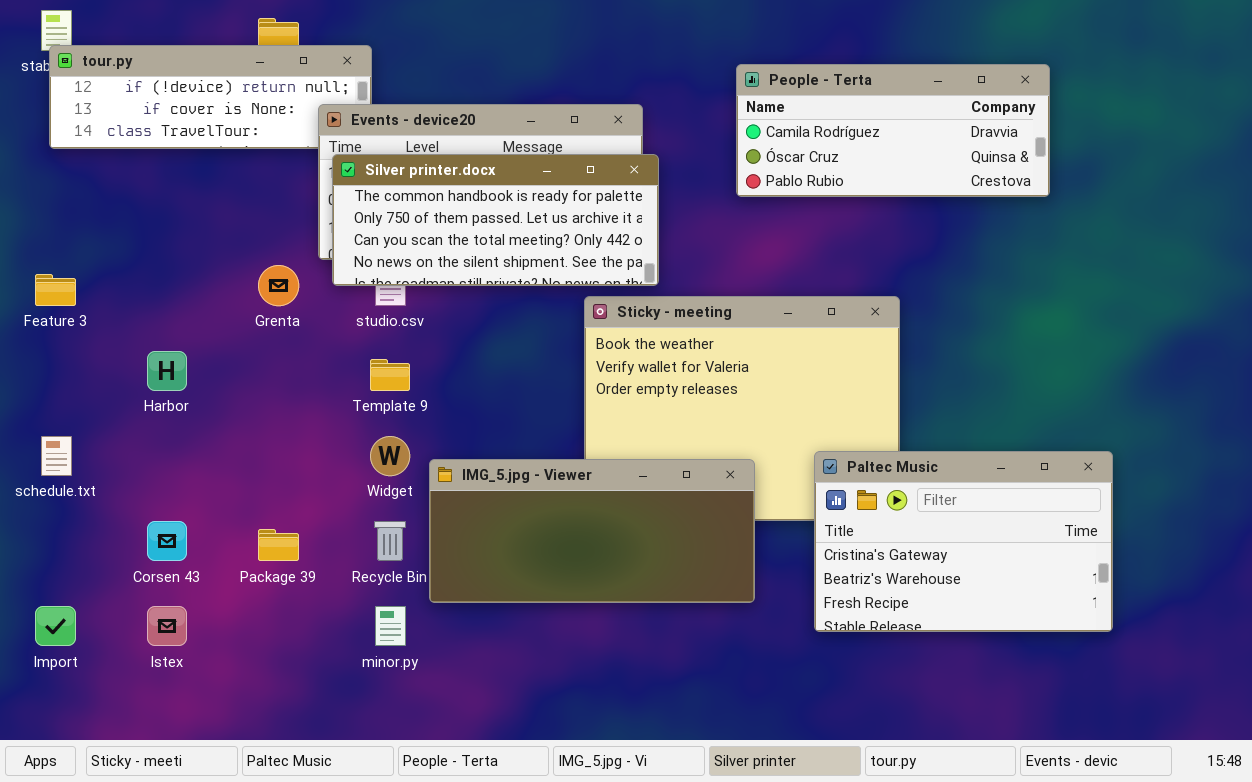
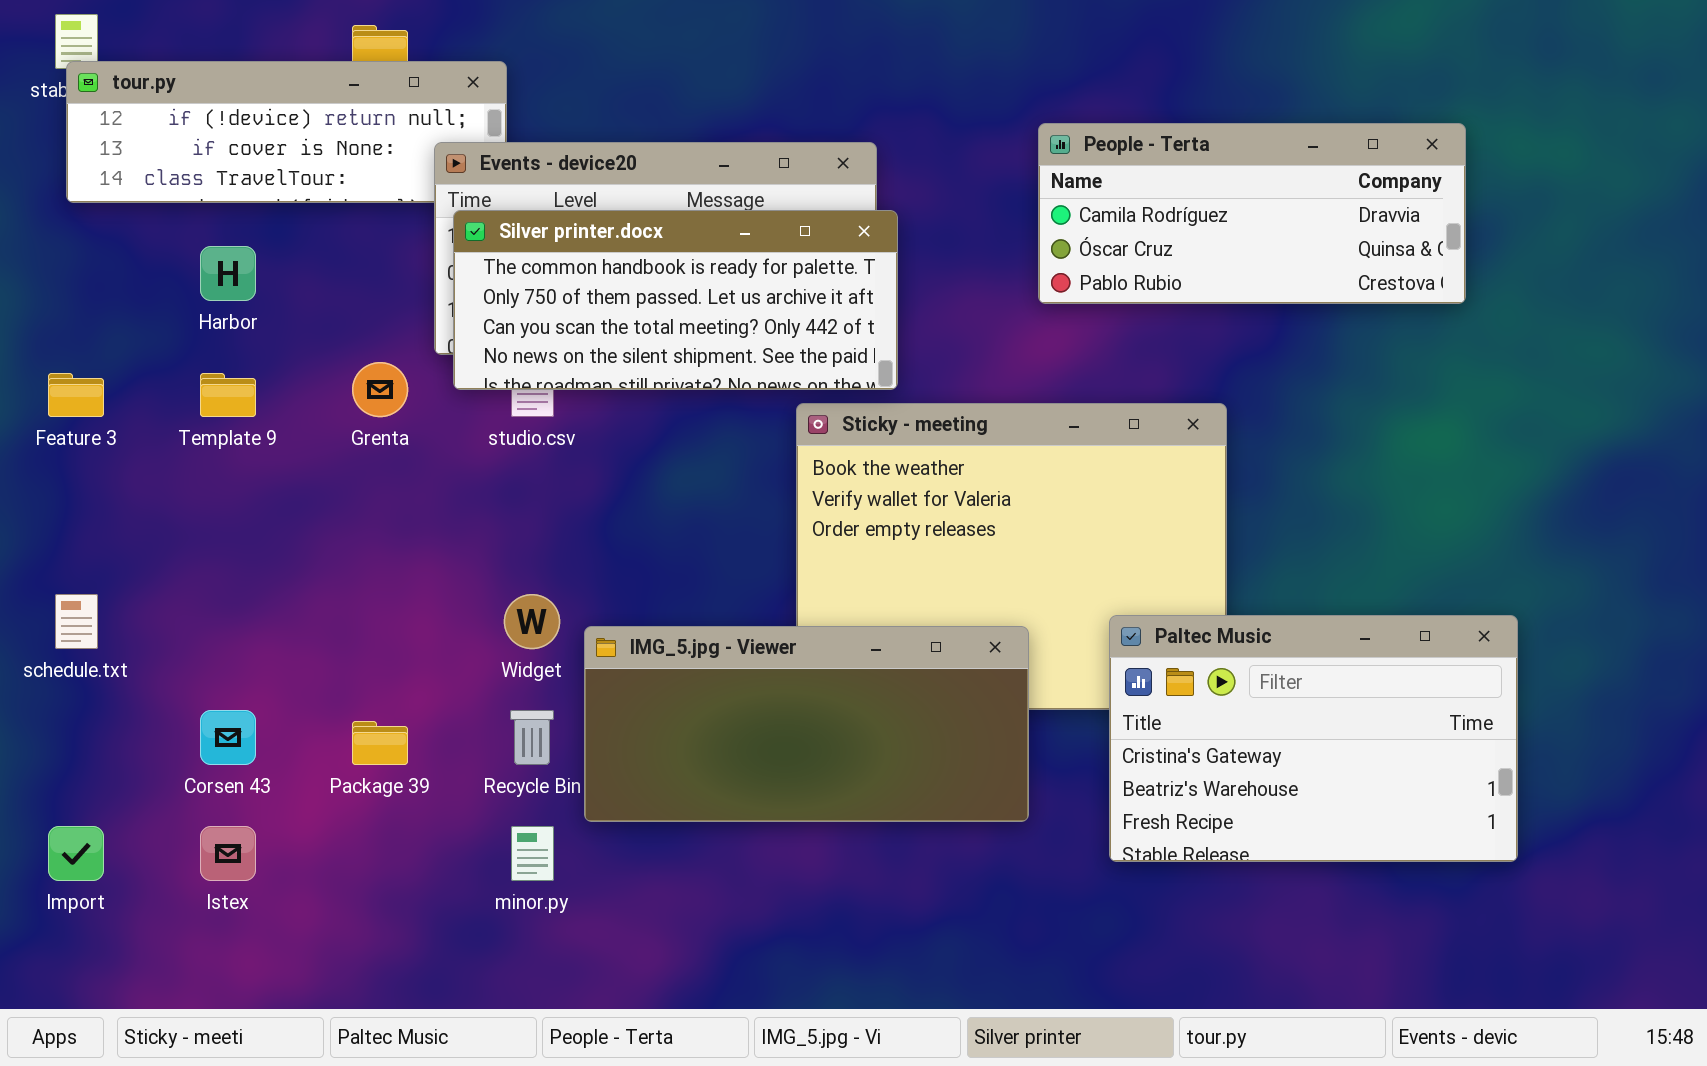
People - Terta: [736,64,1050,197] -> [1038,123,1466,304], moved
Harbor: [147,351,187,391] -> [200,246,256,301], moved
Template 9: [370,359,410,391] -> [200,373,256,417], moved

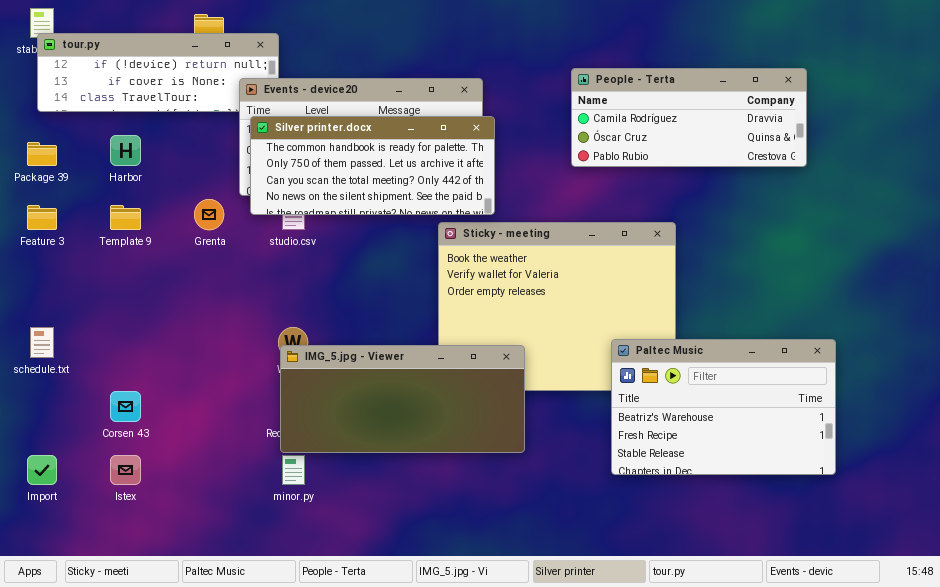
Paltec Music: [1109,615,1518,862] -> [611,339,836,475], scrolled down 1 row
IMG_5.jpg - Viewer: [584,626,1029,822] -> [280,345,525,453], moved
Package 39: [352,721,408,765] -> [27,142,57,166], moved

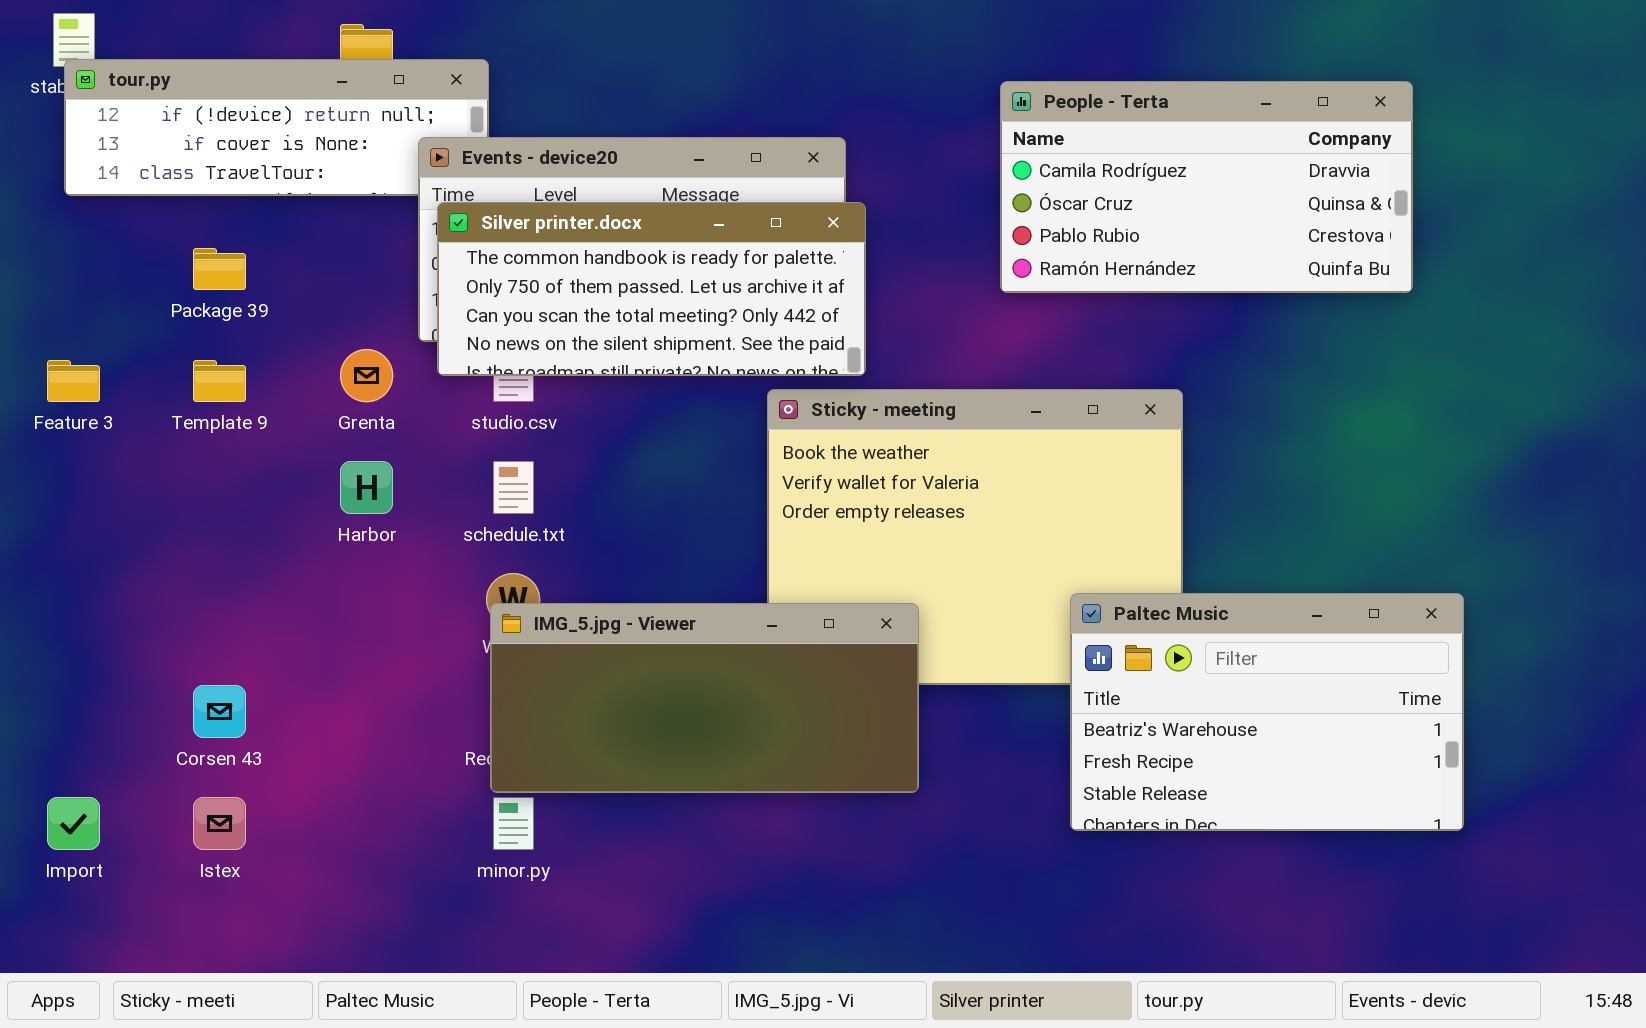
People - Terta: [571,68,807,167] -> [1000,81,1413,293], resized
Harbor: [110,135,141,166] -> [340,461,393,514], moved
Package 39: [27,142,57,166] -> [193,248,246,290], moved
schedule.txt: [30,327,54,358] -> [493,461,534,514], moved

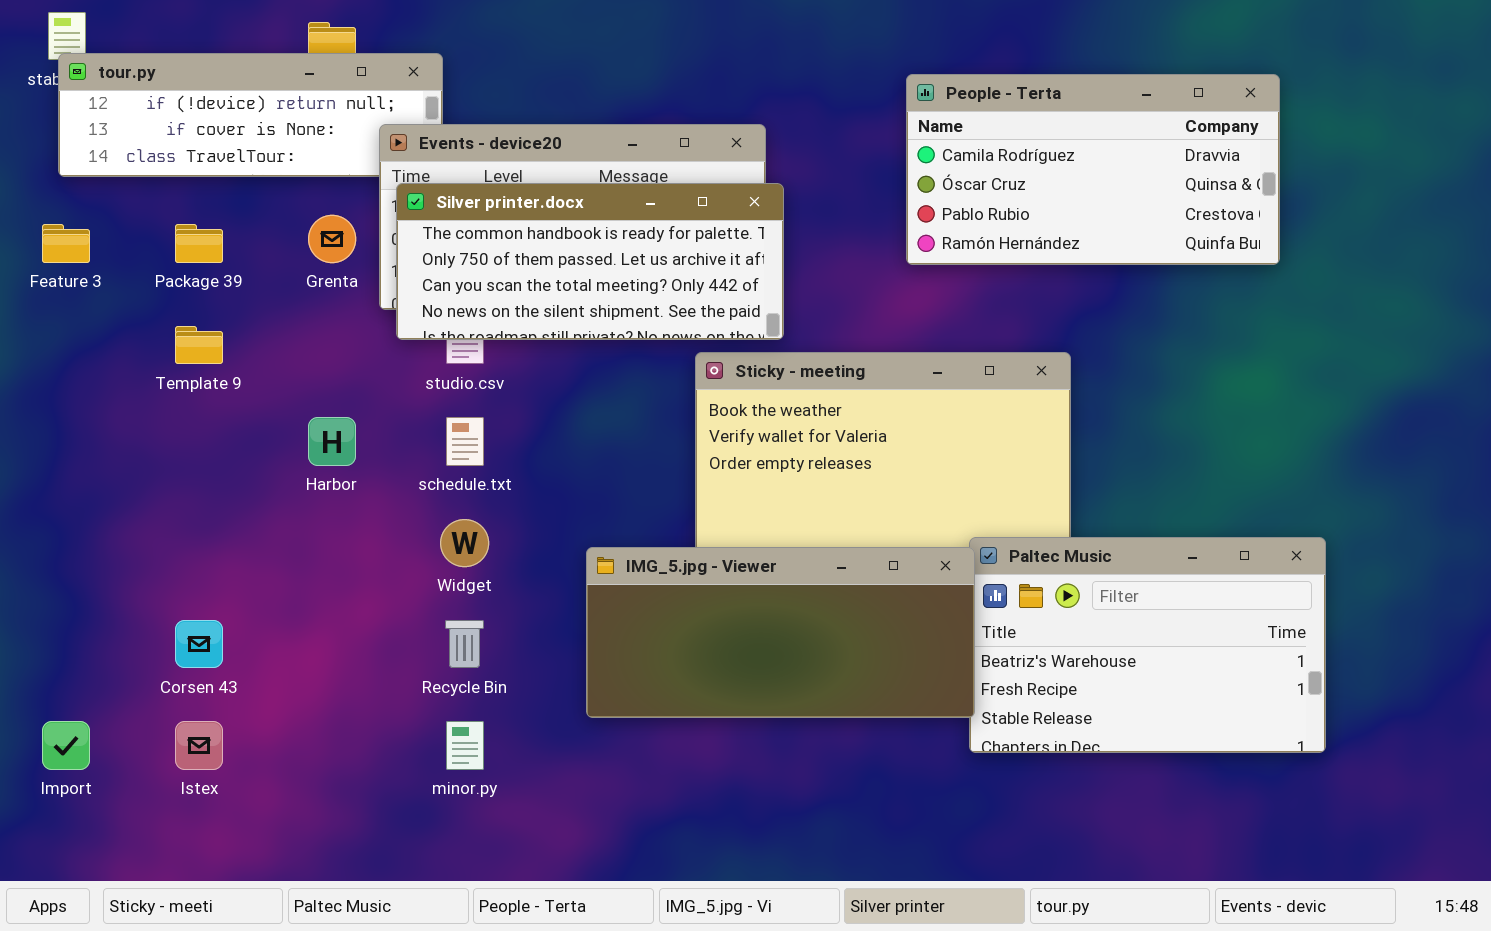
Grenta: [340,349,393,402] -> [308,215,356,263], moved
Feature 3: [47,360,100,402] -> [42,224,90,263], moved
IMG_5.jpg - Viewer: [490,603,919,793] -> [586,547,975,718], moved

